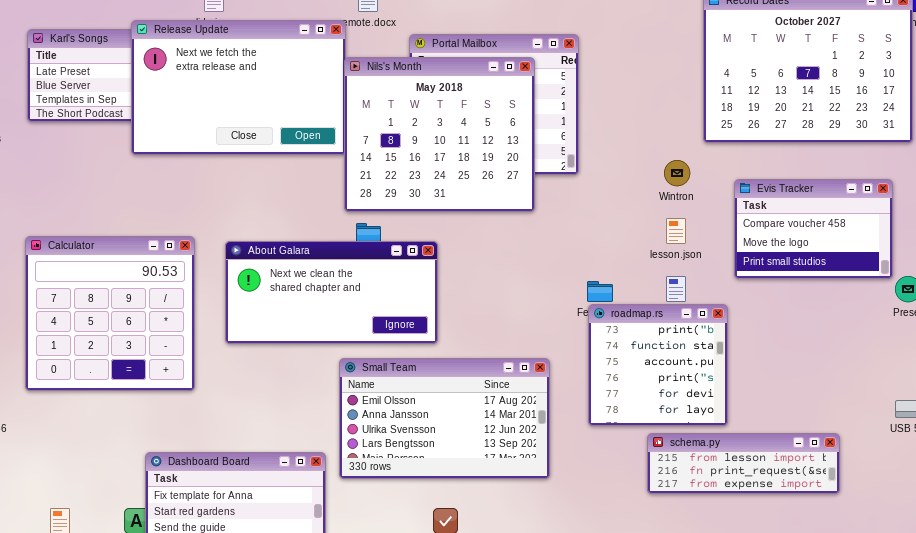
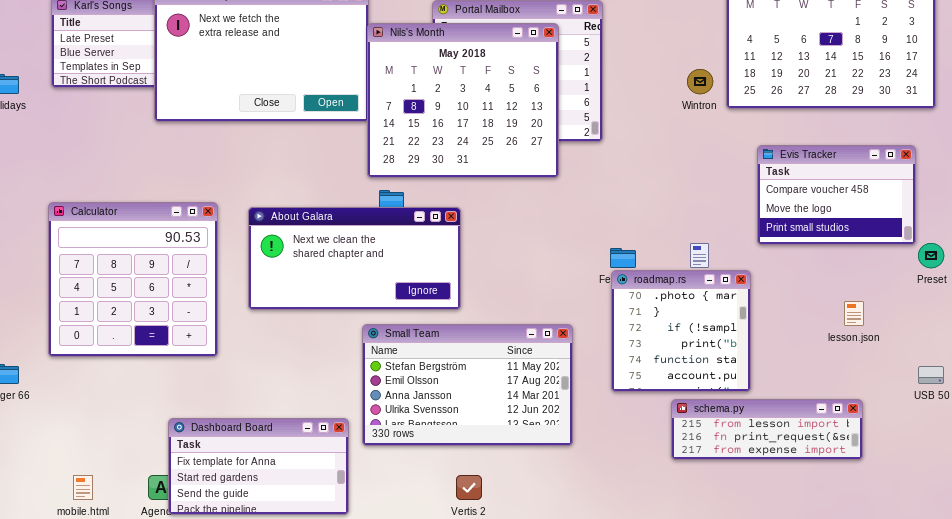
Wintron: [664,160,690,186] -> [687,69,713,94], moved
lesson.json: [666,218,686,244] -> [844,301,864,326], moved
roadmap.rs: [588,304,728,426] -> [611,270,751,392], scrolled up 3 rows
Small Team: [339,358,550,479] -> [362,324,573,446], scrolled up 1 row

